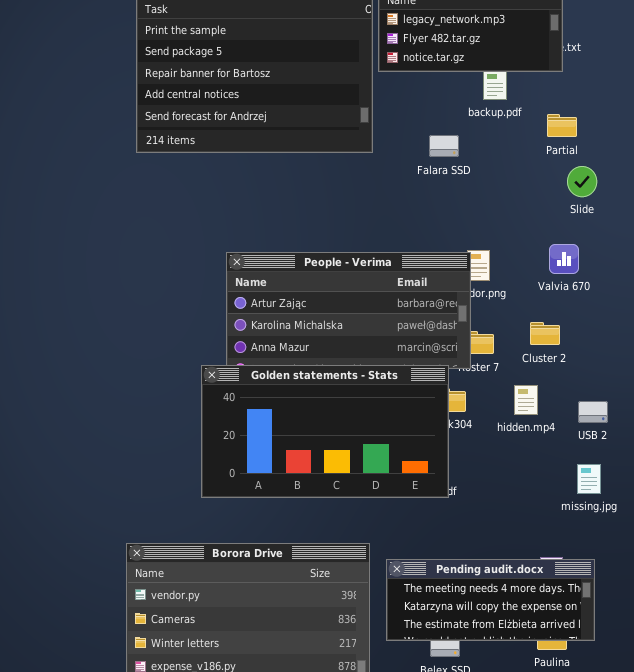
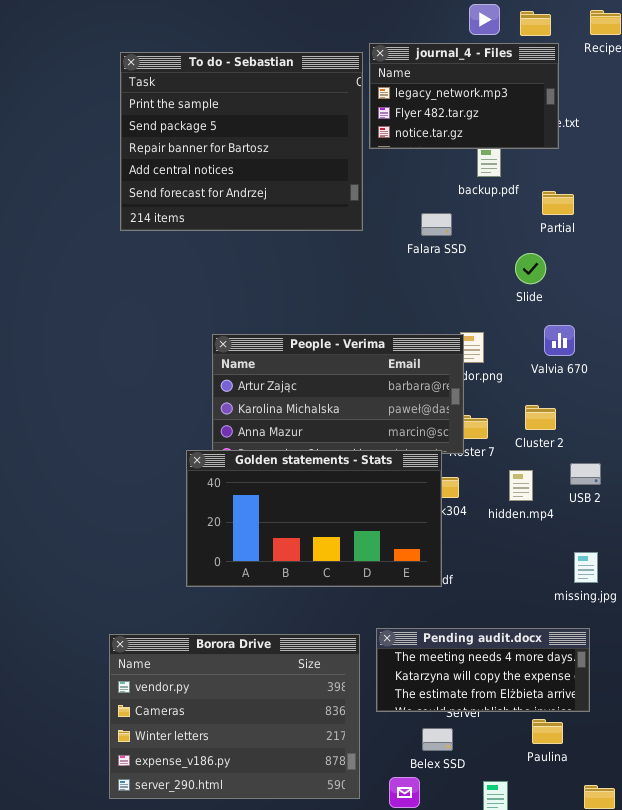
Slide: [567,166,597,197] -> [515,253,546,284], moved
USB 2: [578,401,608,423] -> [570,463,601,485], moved
Pending audit.docx: [386,559,595,641] -> [376,628,590,712], moved

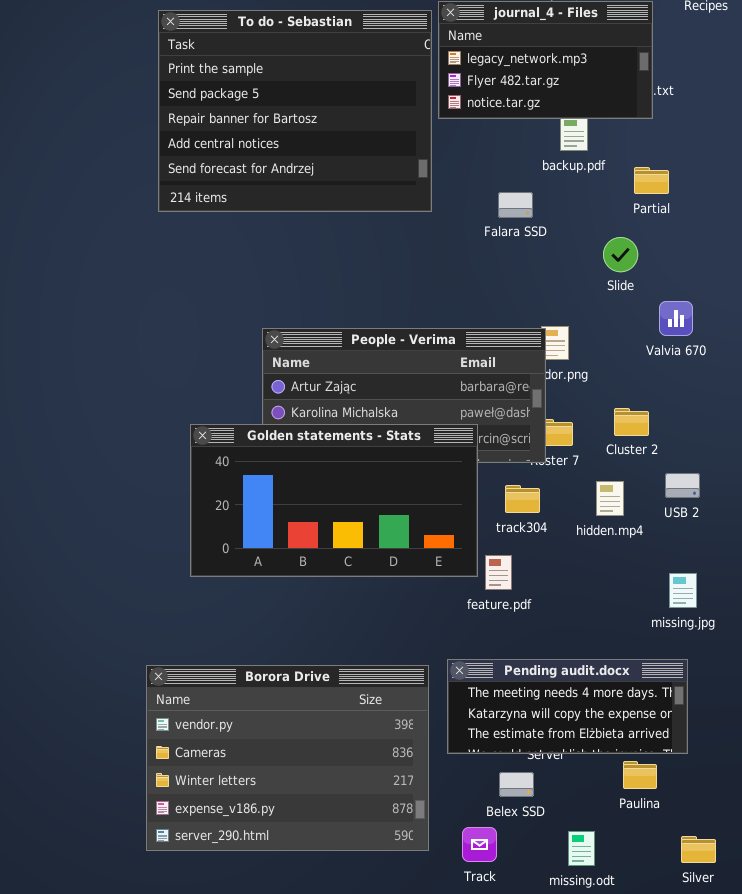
Valvia 670: [544,325,575,356] -> [659,301,693,336], moved
Golden statements - Stats: [186,450,442,587] -> [190,424,478,577], moved

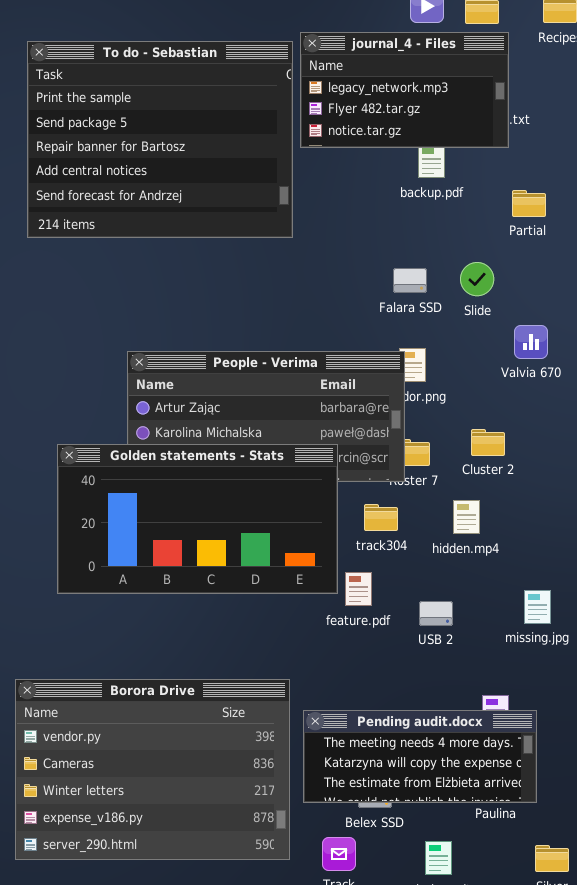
Partial: [634,167,669,194] -> [512,190,546,217], moved
Falara SSD: [498,192,533,218] -> [393,268,427,293], moved
USB 2: [665,473,700,498] -> [419,601,453,626], moved
Pending audit.docx: [447,659,688,754] -> [303,710,537,803], moved

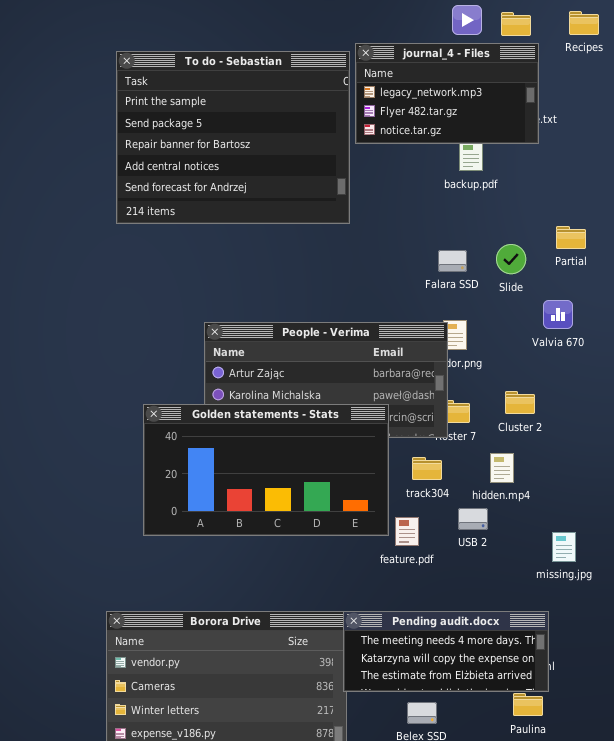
Partial: [512,190,546,217] -> [556,226,586,249], moved
USB 2: [419,601,453,626] -> [458,508,488,530], moved
Pending audit.docx: [303,710,537,803] -> [343,611,549,692], moved

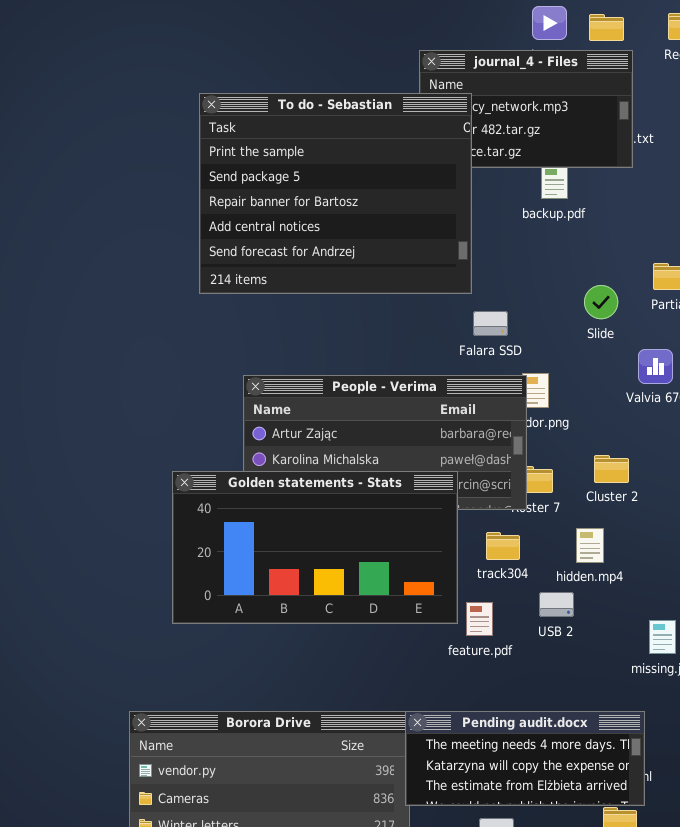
To do - Sebastian: [116,51,350,224] -> [199,93,472,294], moved
Falara SSD: [438,250,467,272] -> [473,311,508,336], moved

